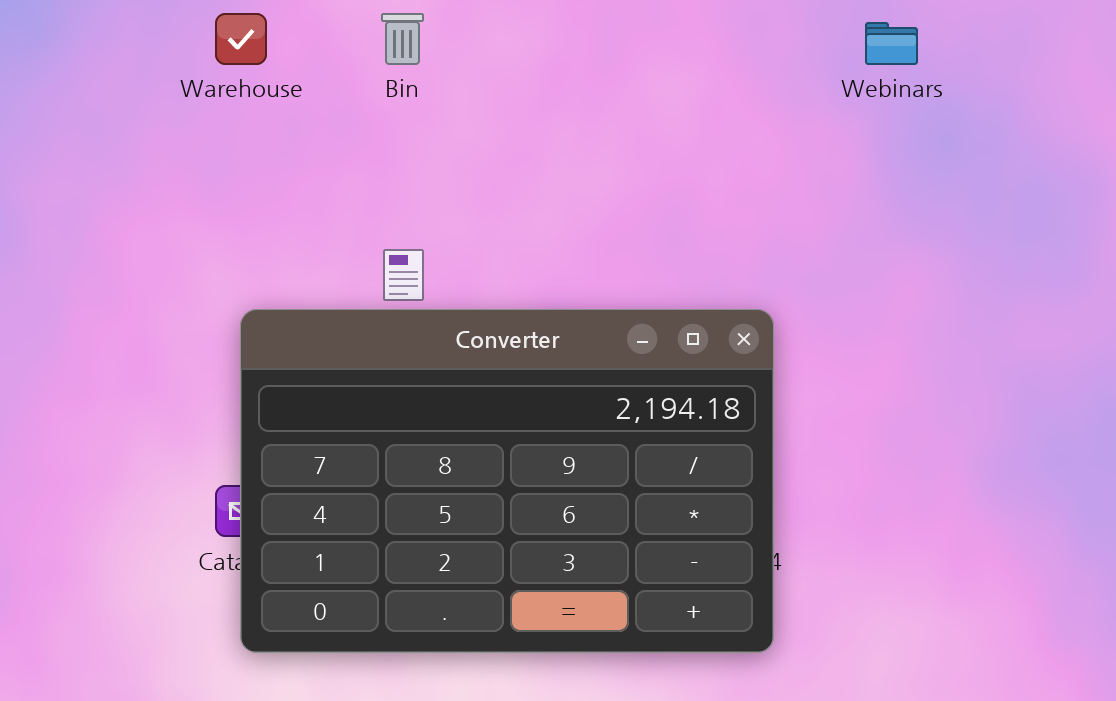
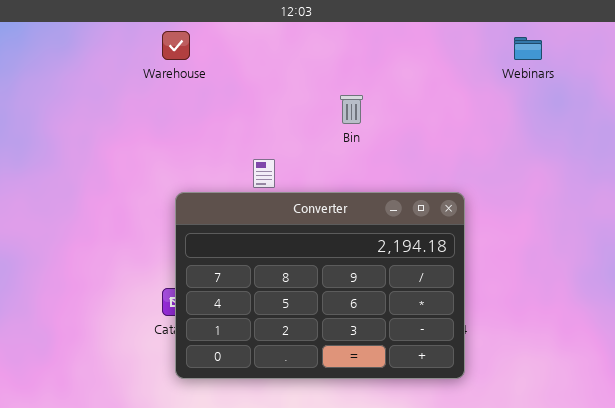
Bin: [381,13,424,65] -> [340,95,363,124], moved

